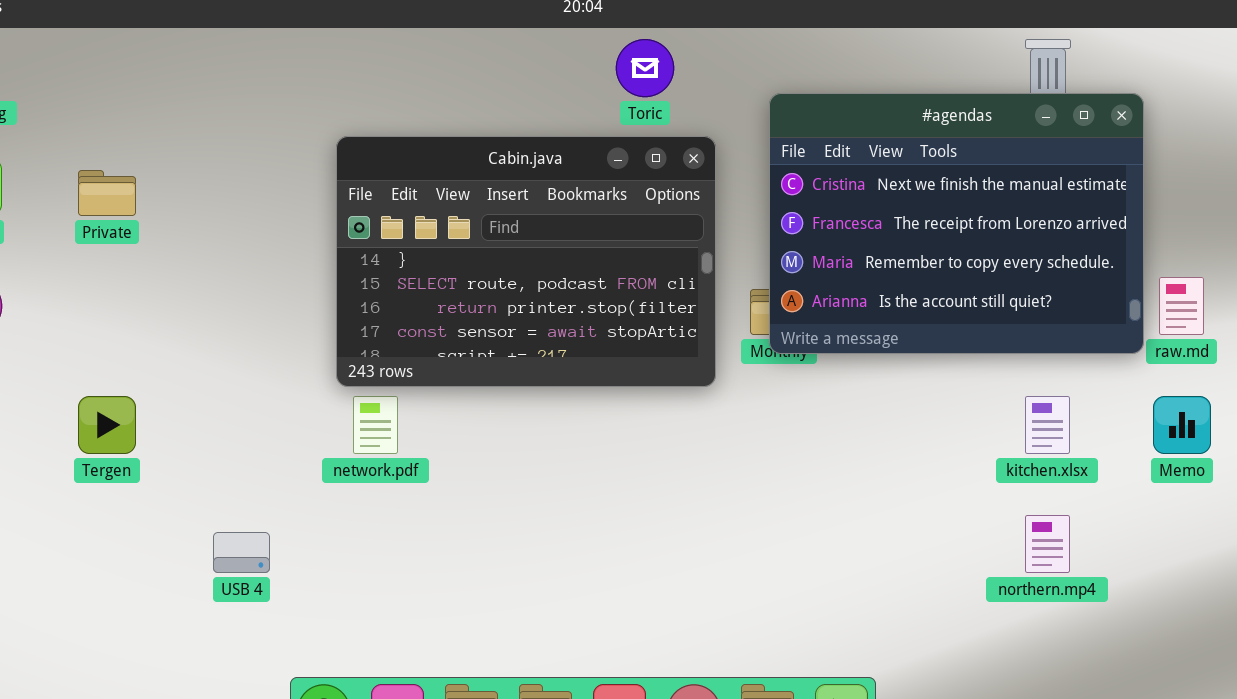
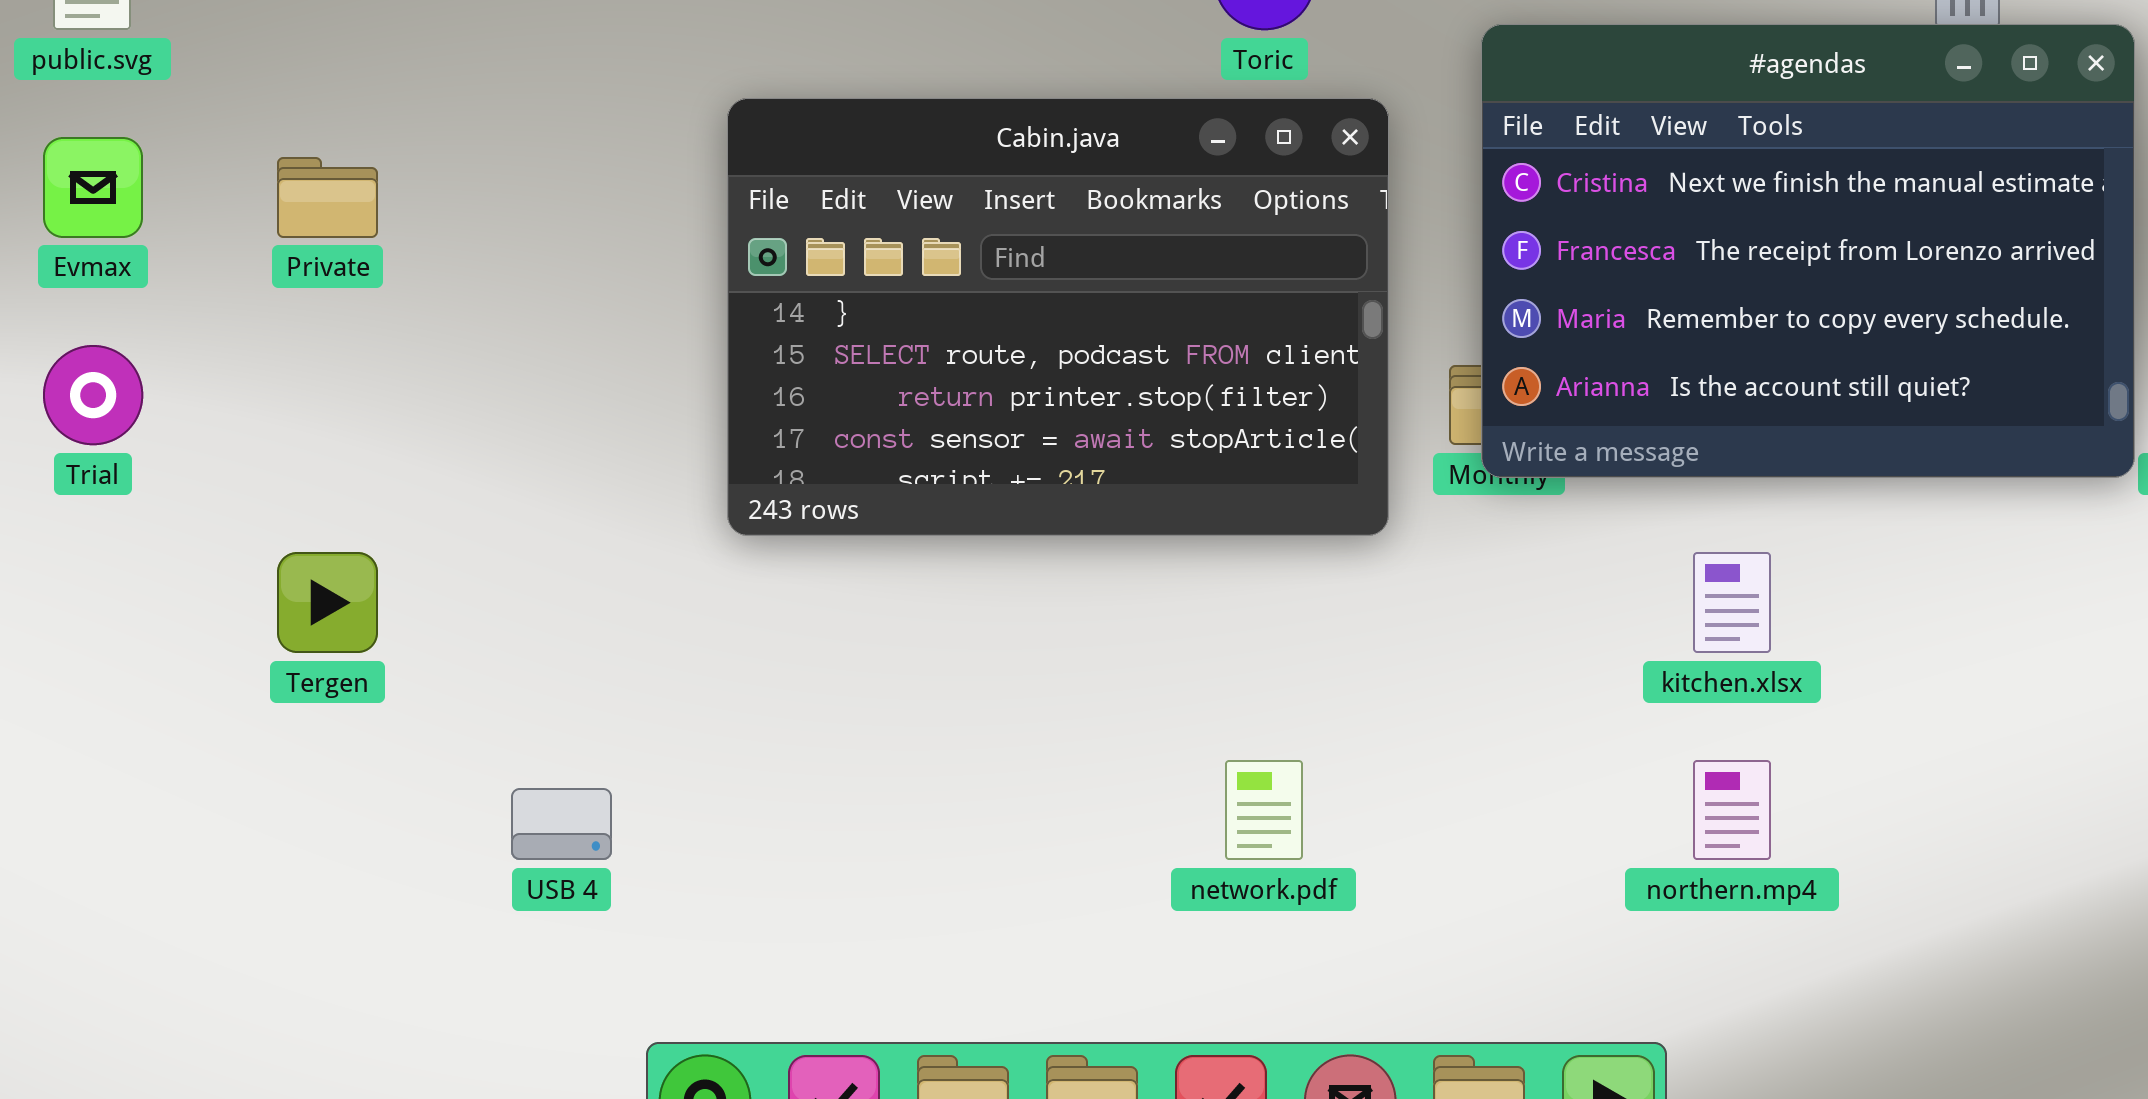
network.pdf: [353,396,398,454] -> [1225,760,1303,860], moved
kitchen.xlsx: [1025,396,1070,454] -> [1693,552,1771,653], moved
northern.mp4: [1025,515,1070,573] -> [1693,760,1771,860], moved

